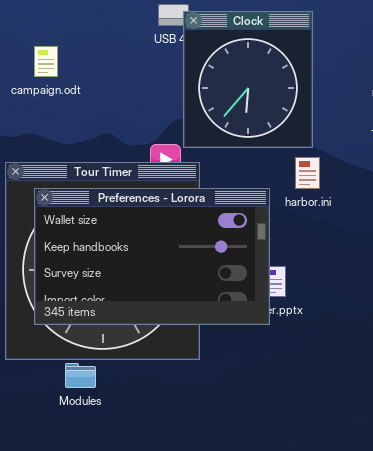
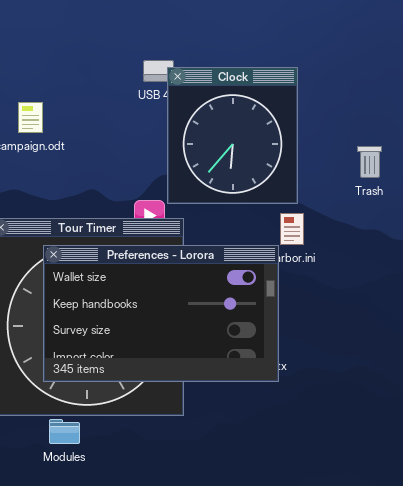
Preferences - Lorora: [34,188,270,325] -> [43,245,279,382], moved

